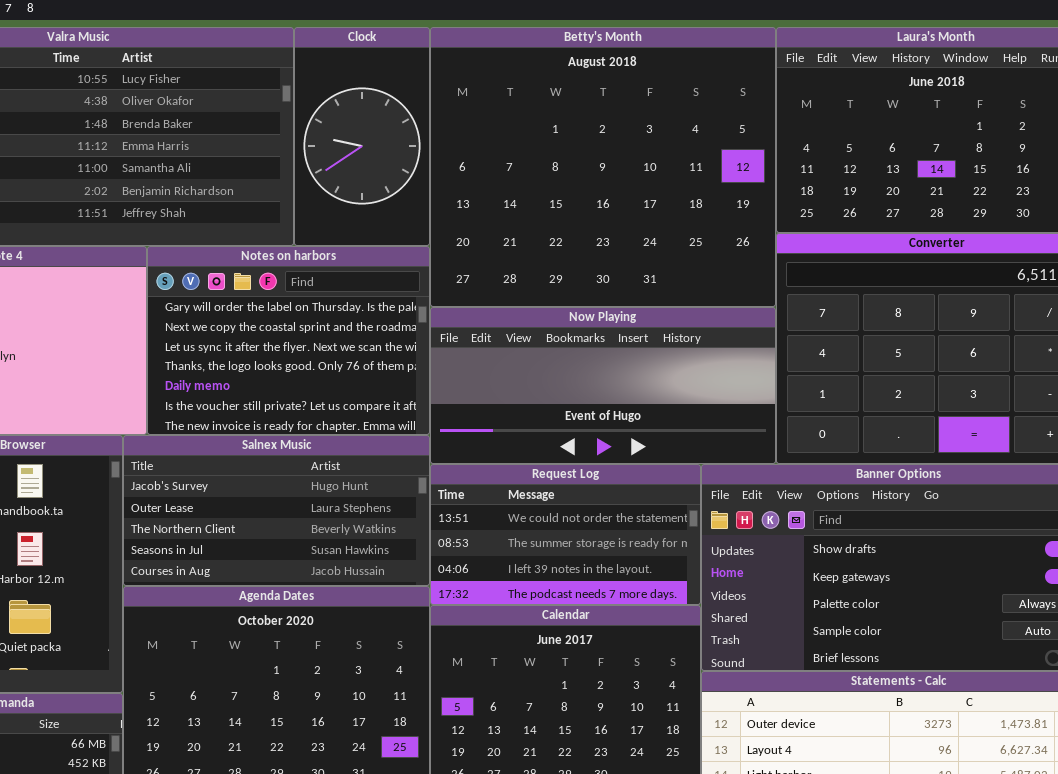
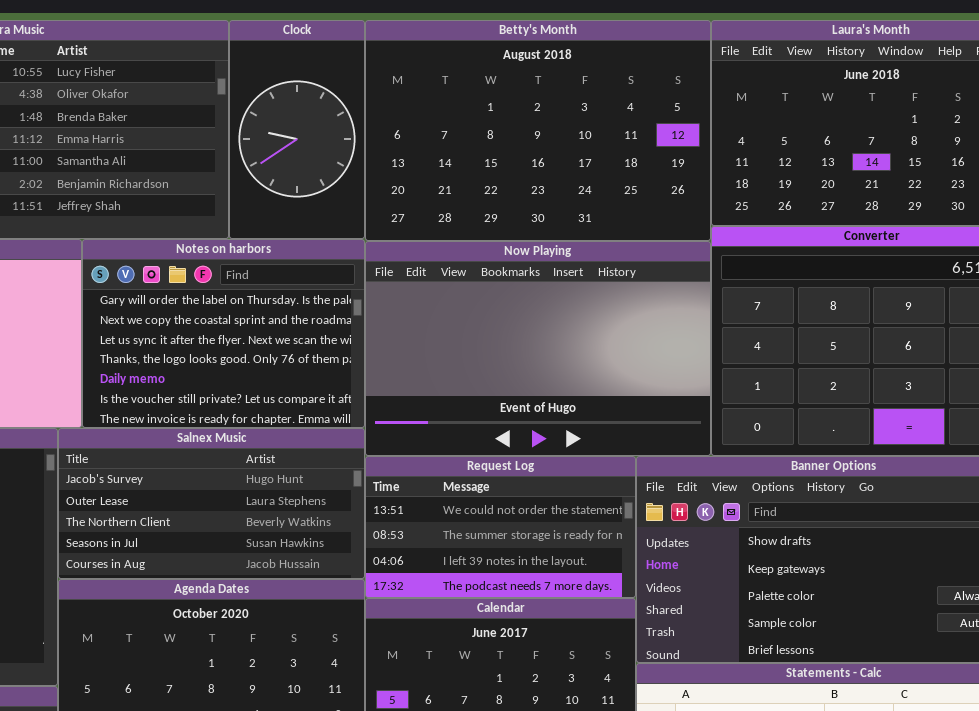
Betty's Month: [430,27,776,307] -> [365,20,711,241], resized
Now Playing: [430,307,776,464] -> [365,241,711,456], resized

